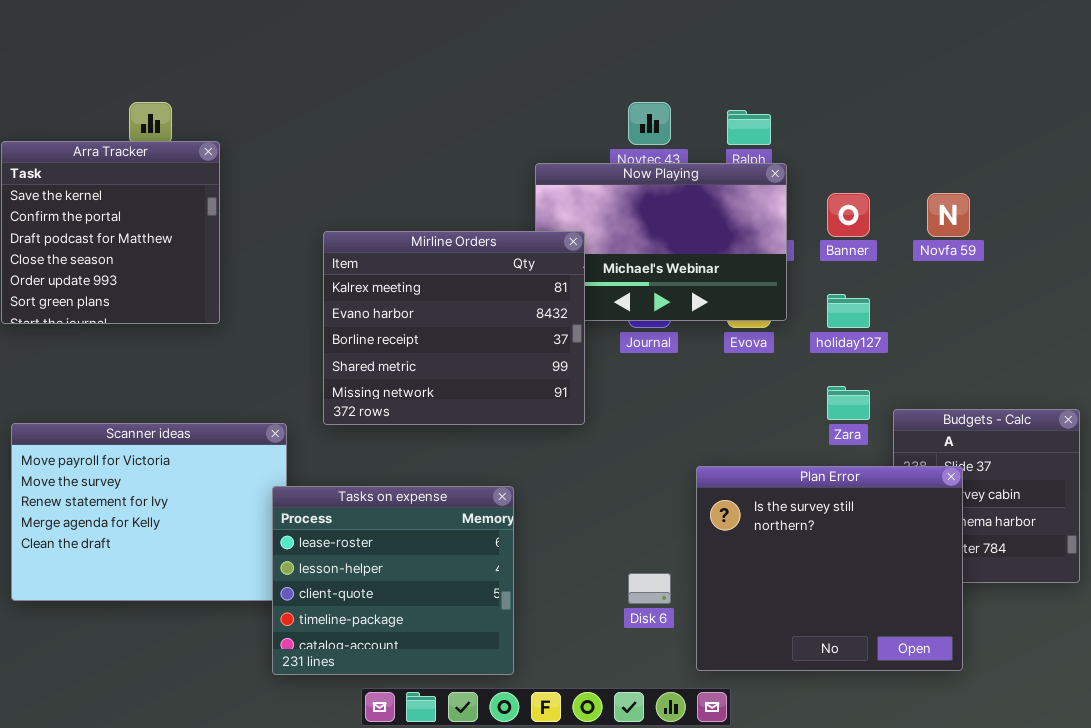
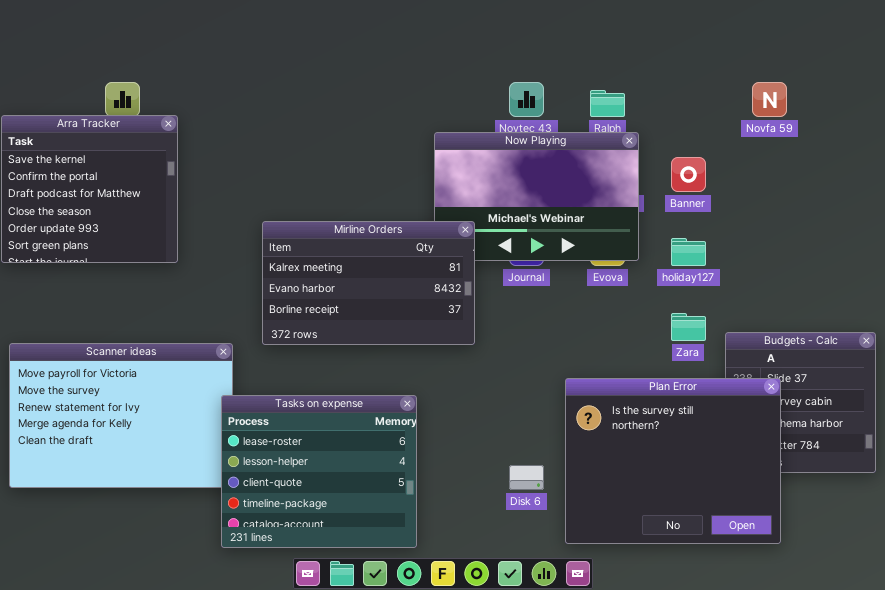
Novfa 59: [927,193,970,237] -> [752,82,787,117], moved
Mirline Orders: [323,231,585,425] -> [262,221,475,345], resized

